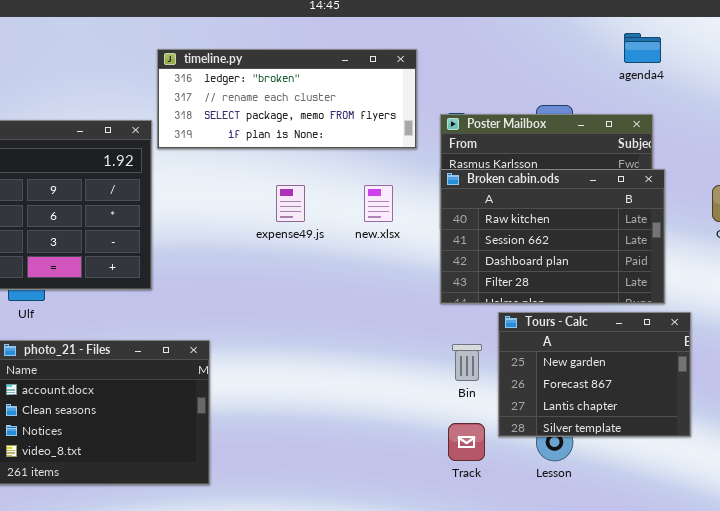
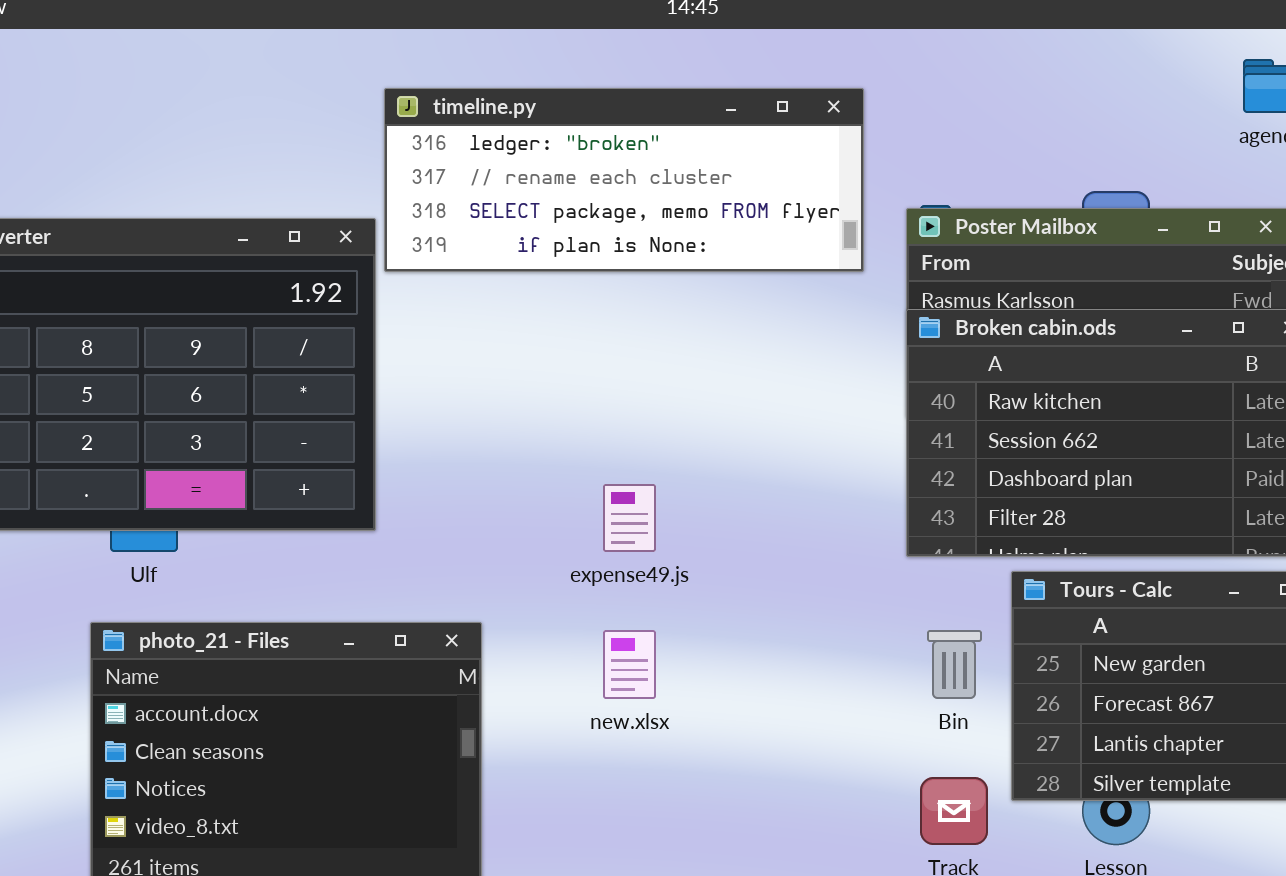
expense49.js: [276,185,305,222] -> [603,484,656,552], moved
new.xlsx: [364,185,393,222] -> [603,630,656,699], moved

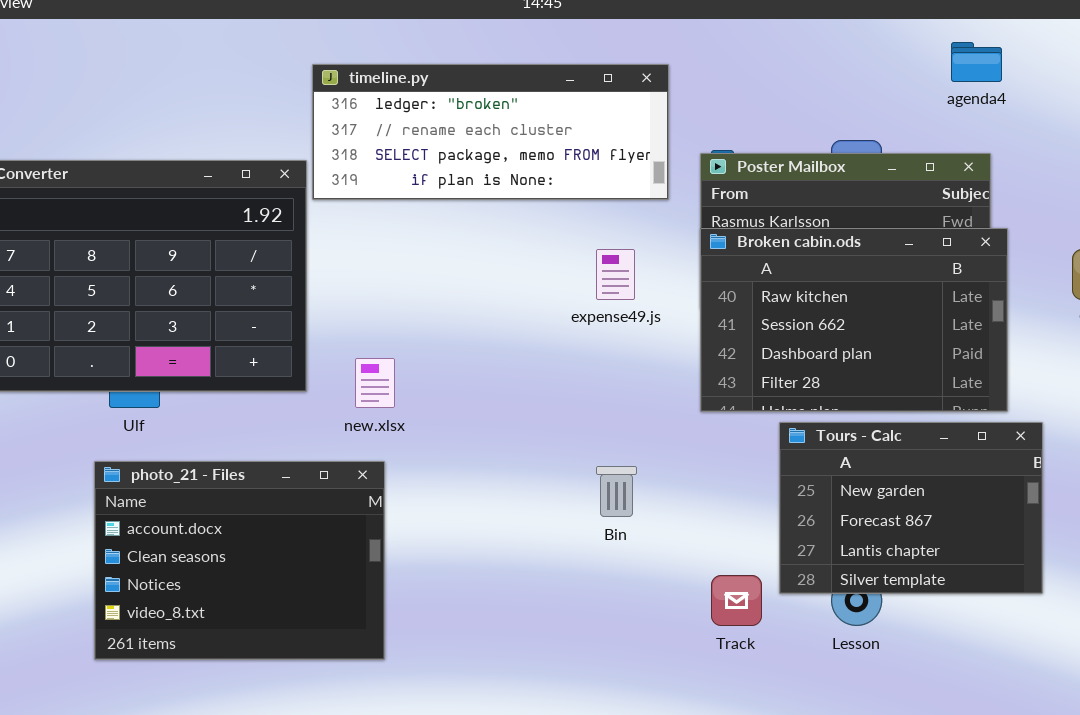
expense49.js: [603,484,656,552] -> [596,249,635,300], moved
new.xlsx: [603,630,656,699] -> [355,358,395,408], moved
Bin: [927,630,982,699] -> [596,466,637,517], moved

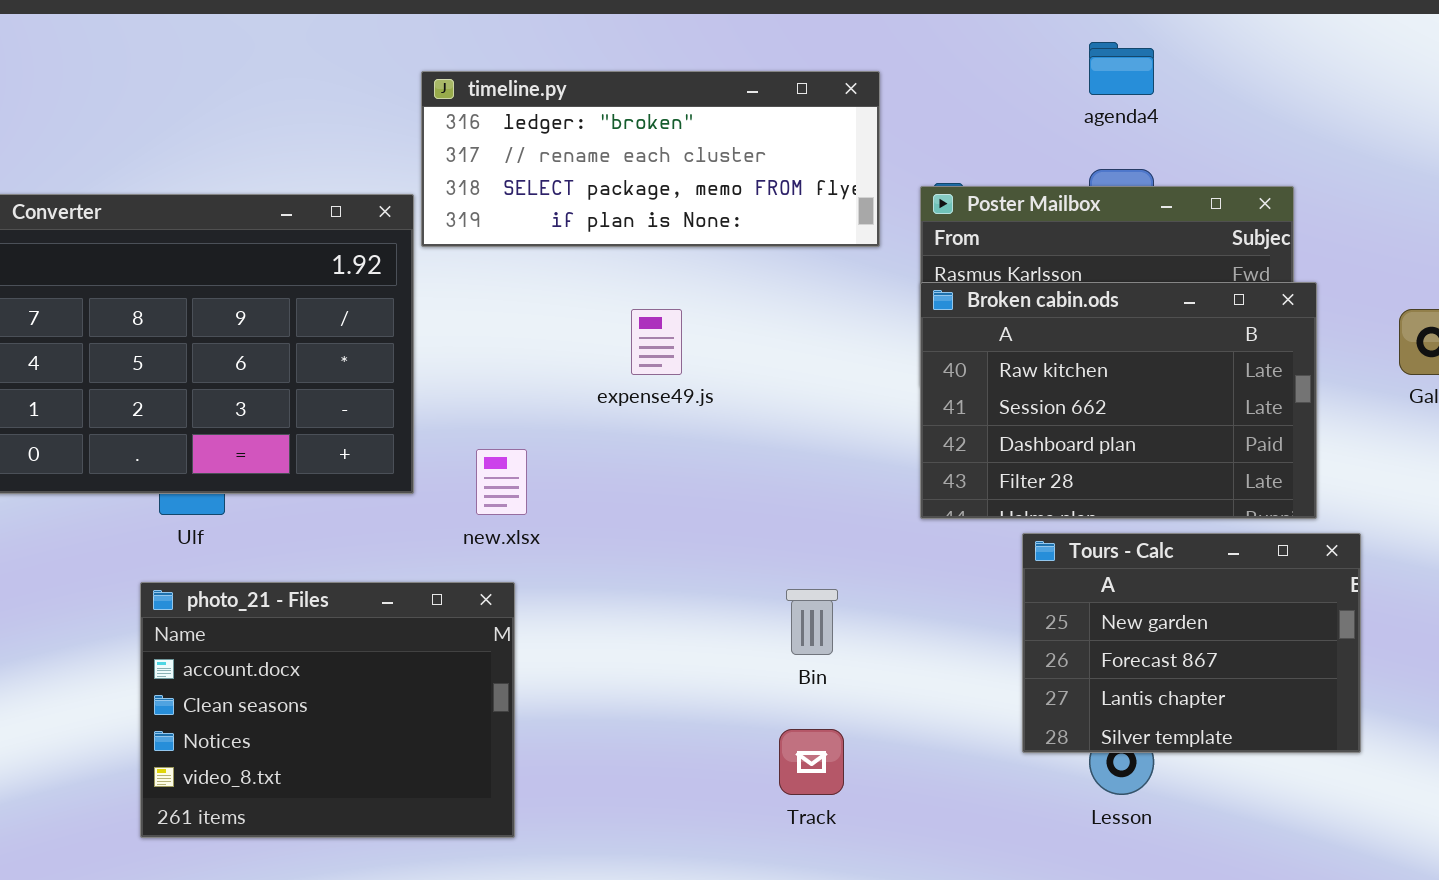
agenda4: [951,42,1002,82] -> [1089,42,1154,95], moved
expense49.js: [596,249,635,300] -> [631,309,682,375], moved
Track: [711,575,762,626] -> [779,729,844,795], moved

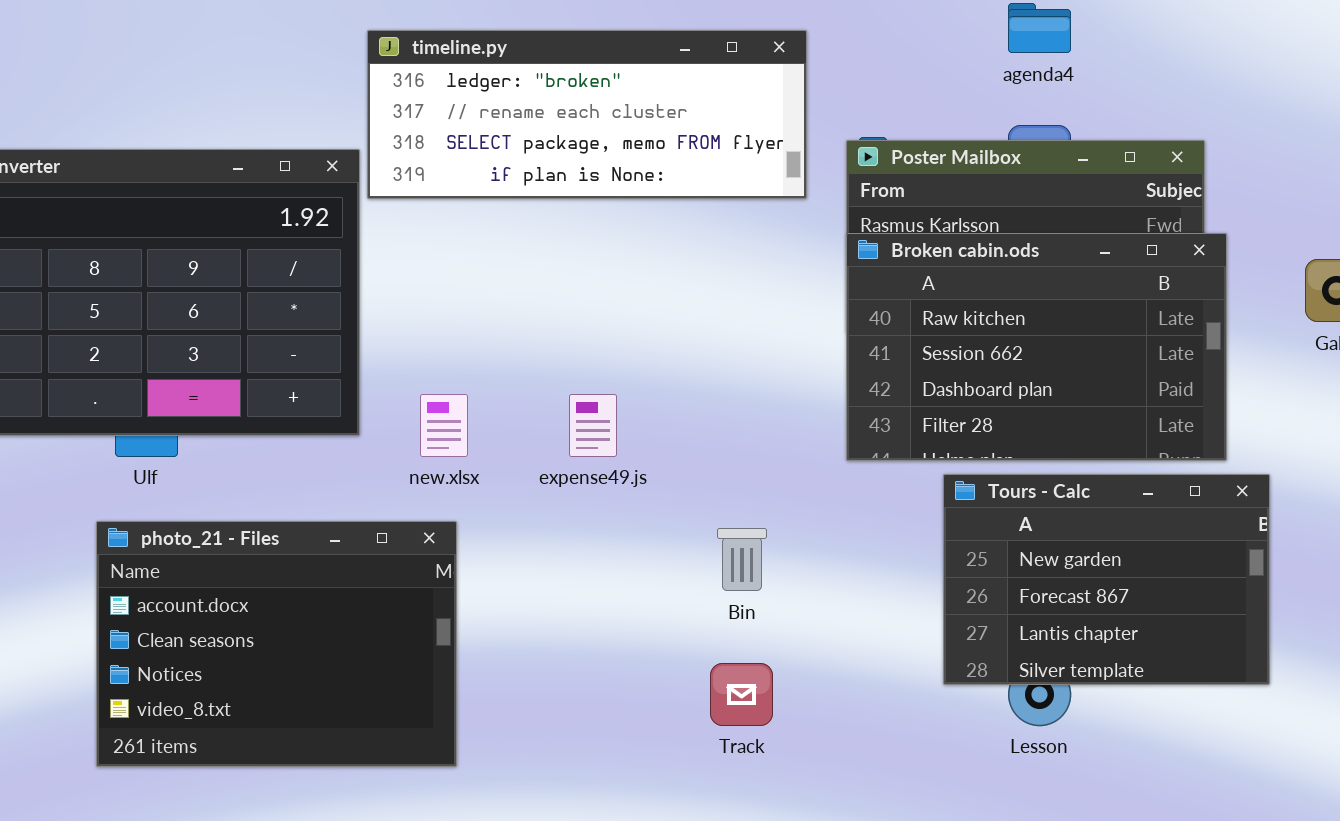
expense49.js: [631,309,682,375] -> [569,394,617,457], moved

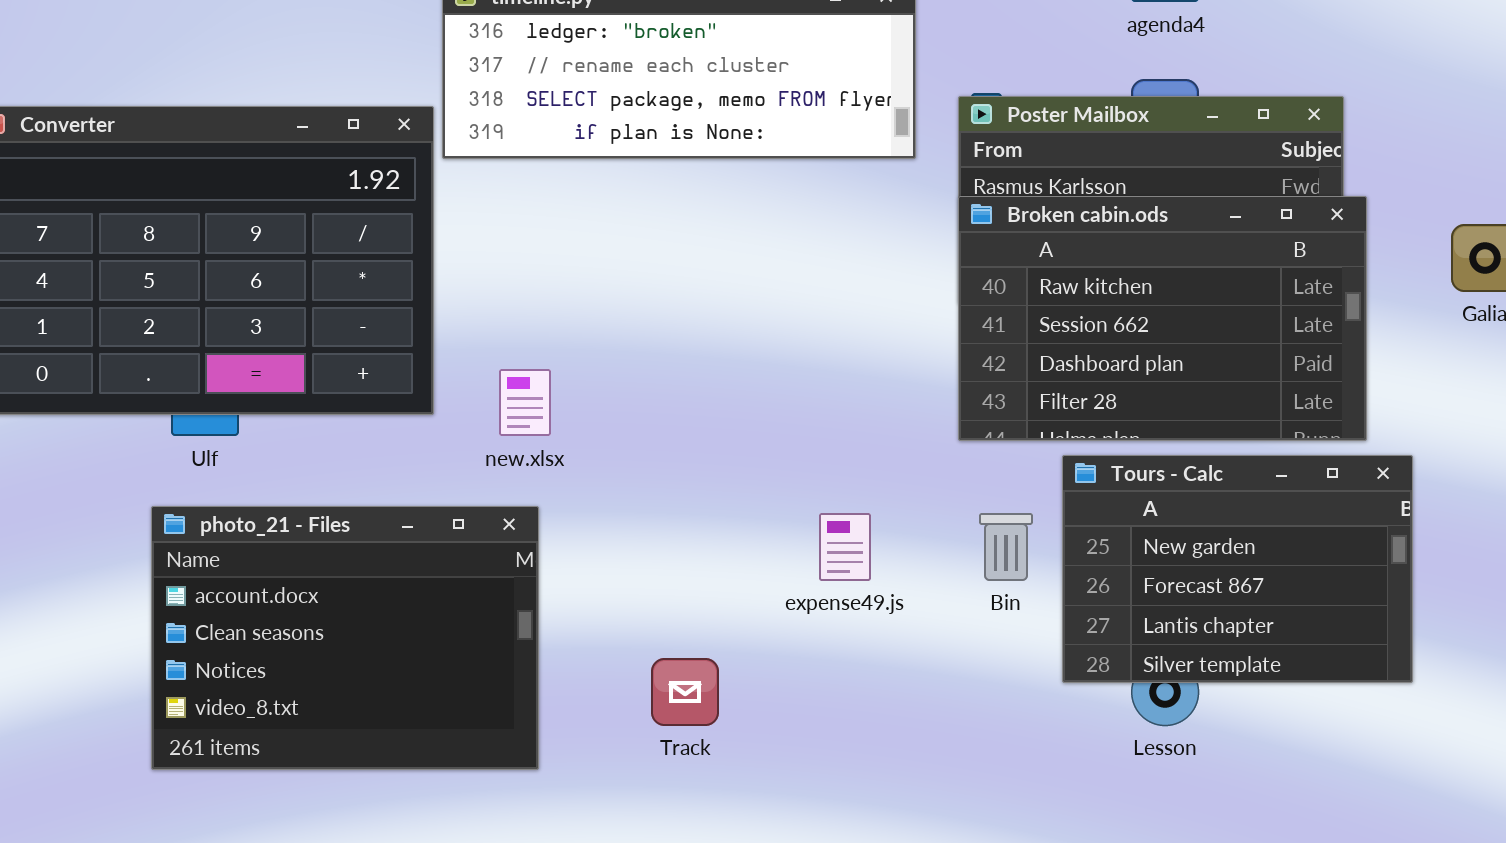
expense49.js: [569,394,617,457] -> [819,513,871,581], moved
Bin: [717,528,767,591] -> [979,513,1033,581], moved
Track: [710,663,773,726] -> [651,658,719,726], moved

